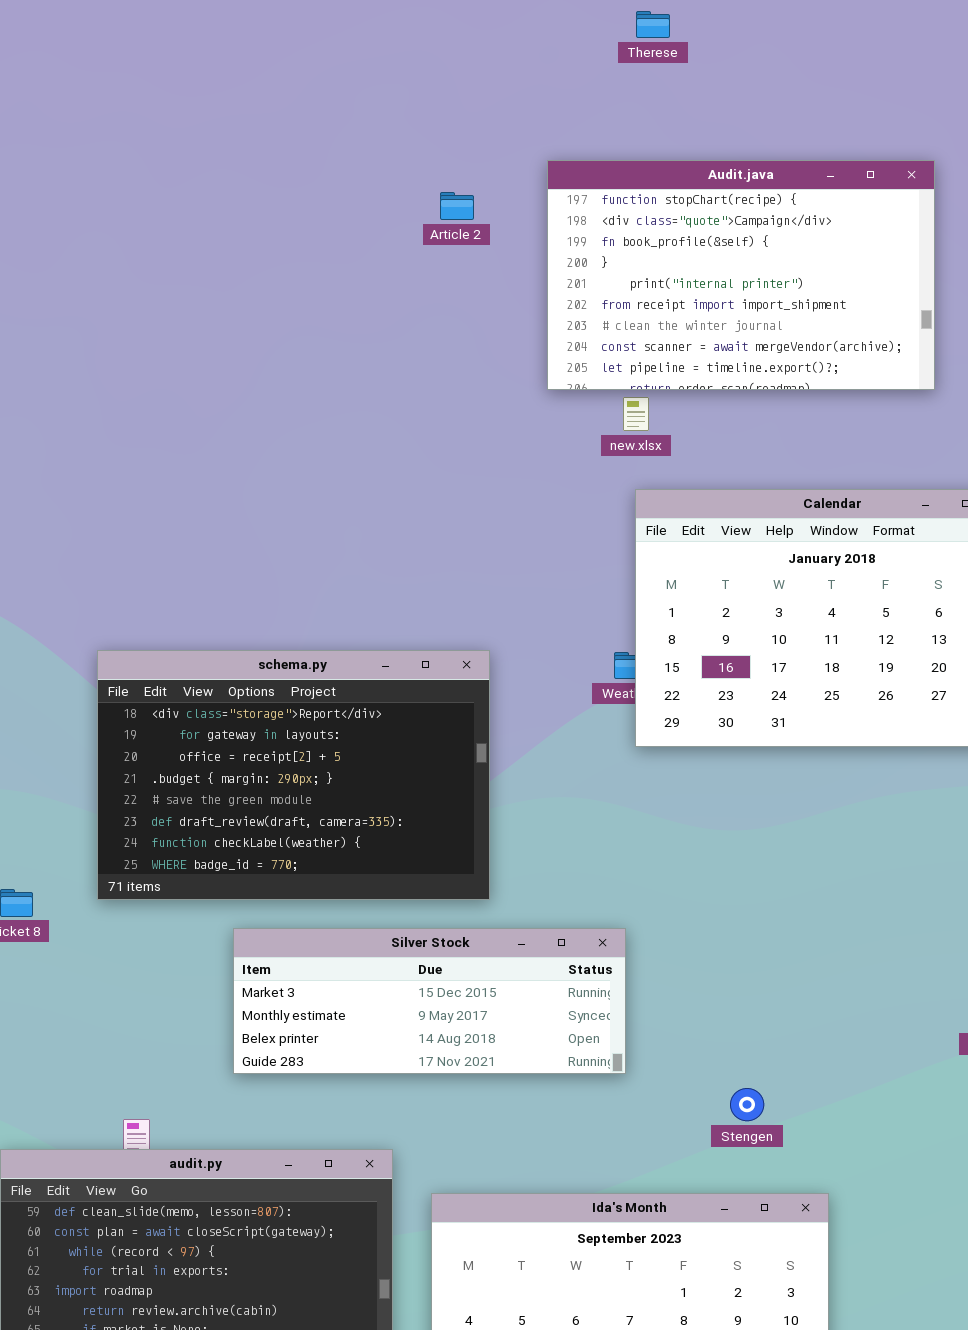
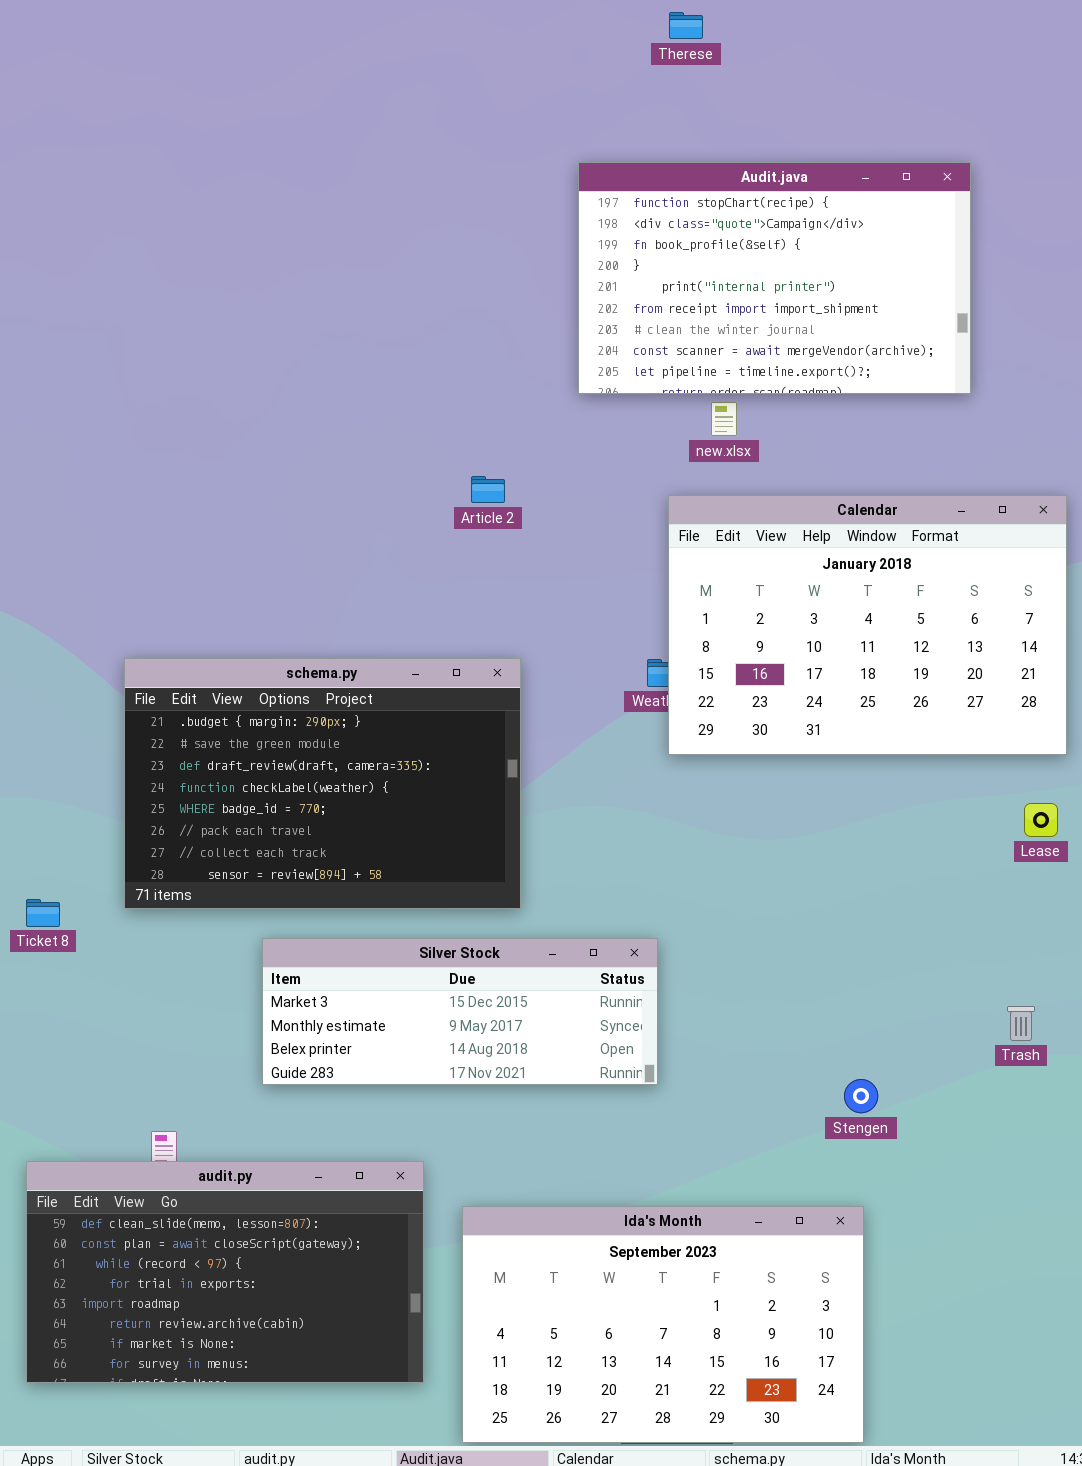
Article 2: [440,192,474,220] -> [471,476,505,503], moved
new.xlsx: [623,397,649,431] -> [711,402,737,436], moved
schema.py: [97,650,490,900] -> [124,658,521,909], scrolled down 3 rows
Stengen: [730,1088,764,1121] -> [844,1079,878,1113], moved

